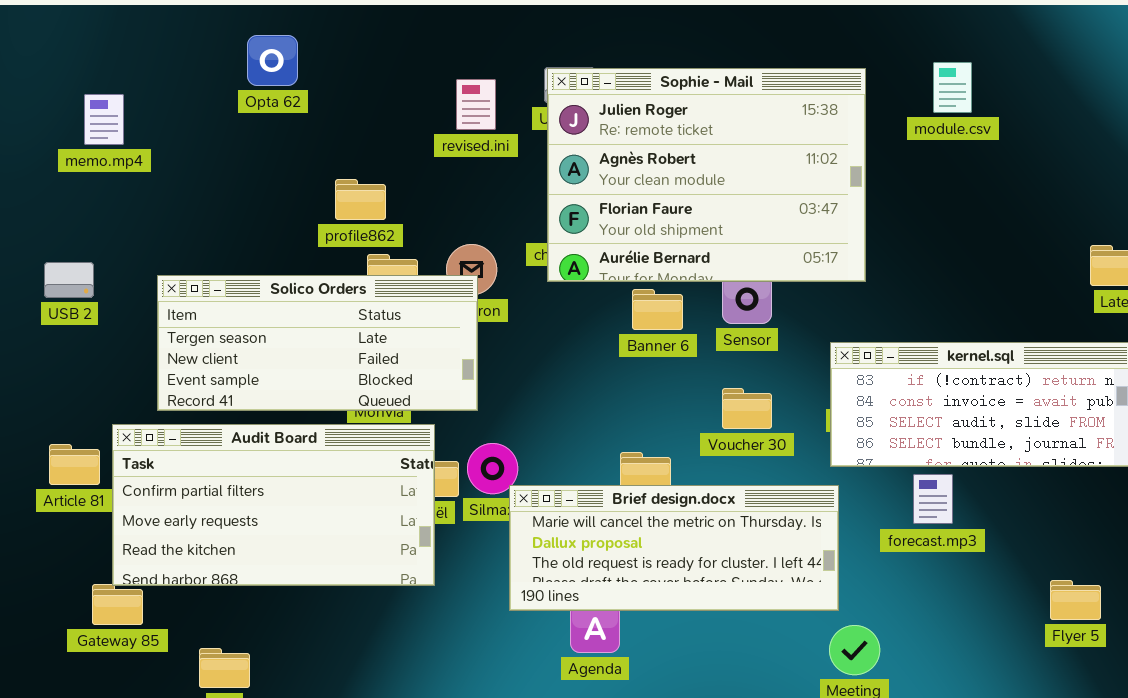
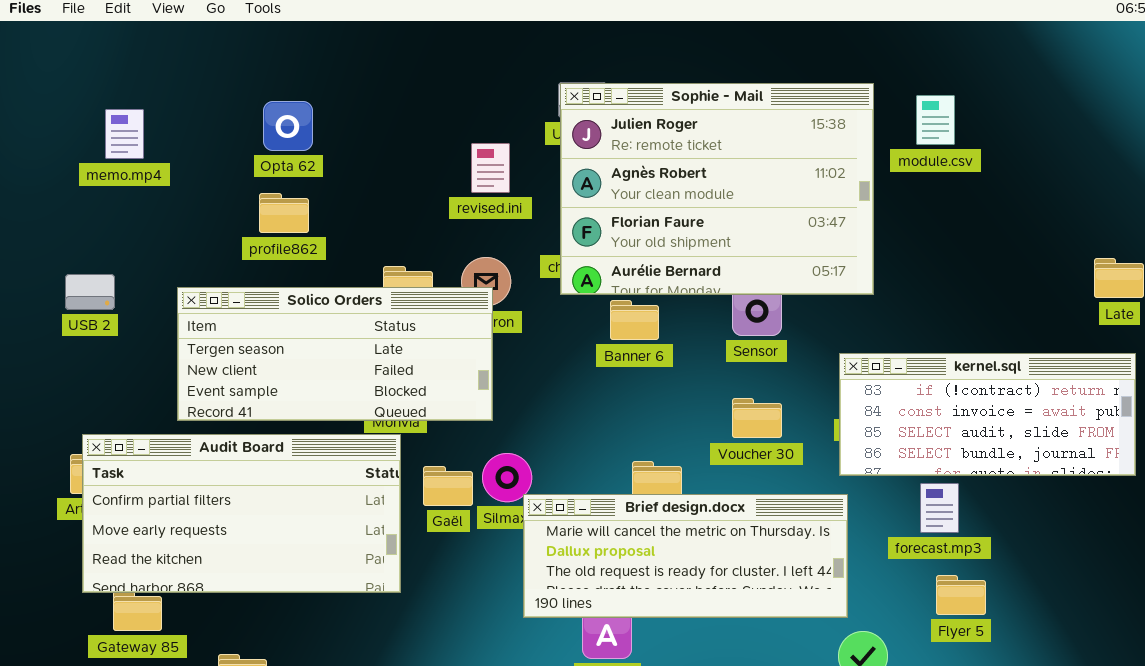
Opta 62: [247,35,298,86] -> [263,101,313,151], moved
module.csv: [933,62,972,113] -> [916,95,955,145], moved
revised.ini: [456,79,496,130] -> [471,143,510,193], moved
profile862: [335,179,386,220] -> [259,193,309,233], moved
Banner 6: [632,289,683,330] -> [610,300,659,340], moved
Audit Board: [112,424,435,586] -> [82,434,401,593], moved
Flyer 5: [1050,580,1101,620] -> [936,575,986,615], moved

